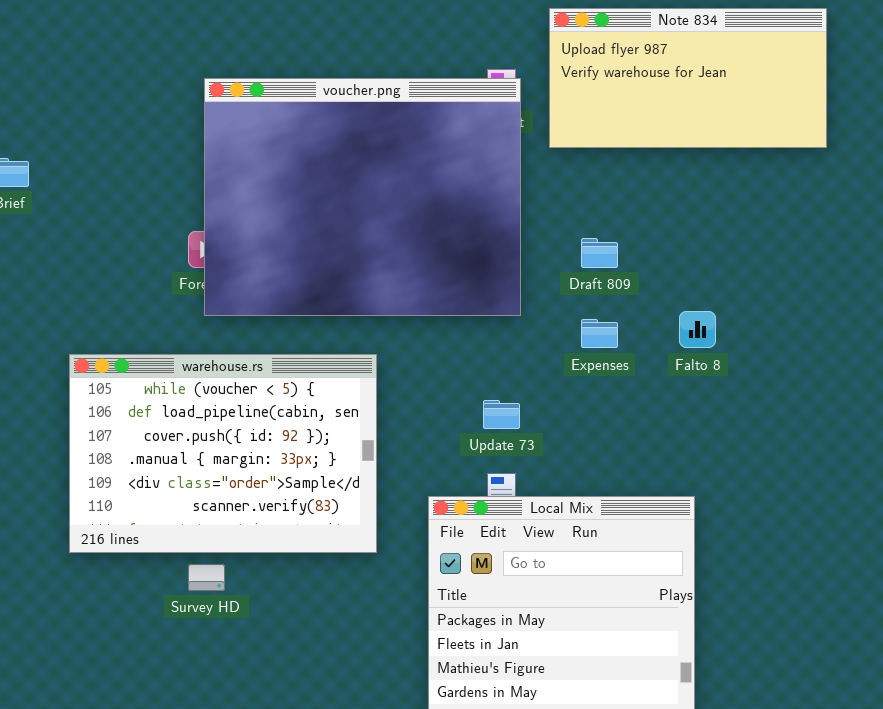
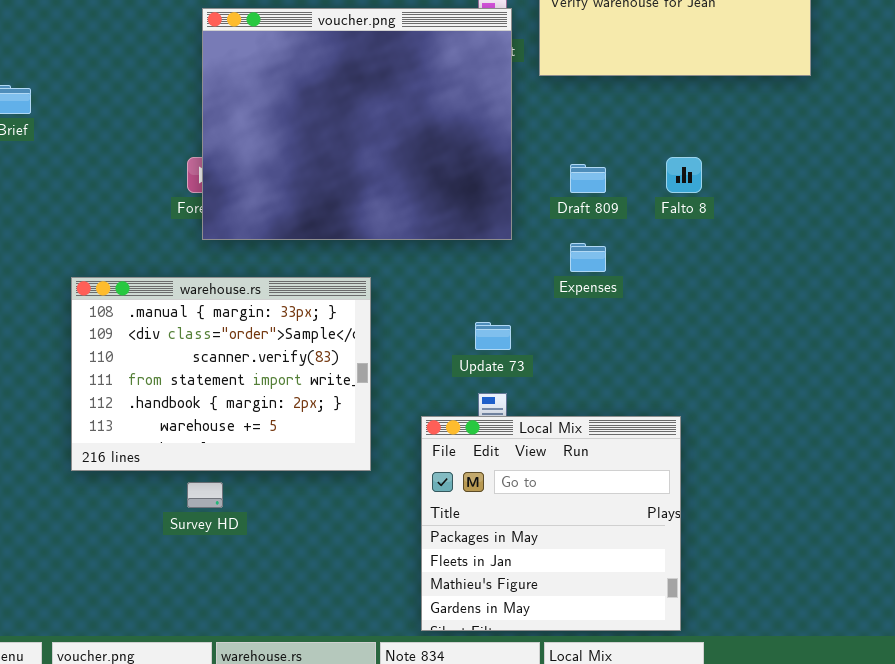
Falto 8: [679,311,716,348] -> [666,157,702,193], moved
warehouse.rs: [69,354,377,553] -> [71,277,371,471], scrolled down 3 rows

